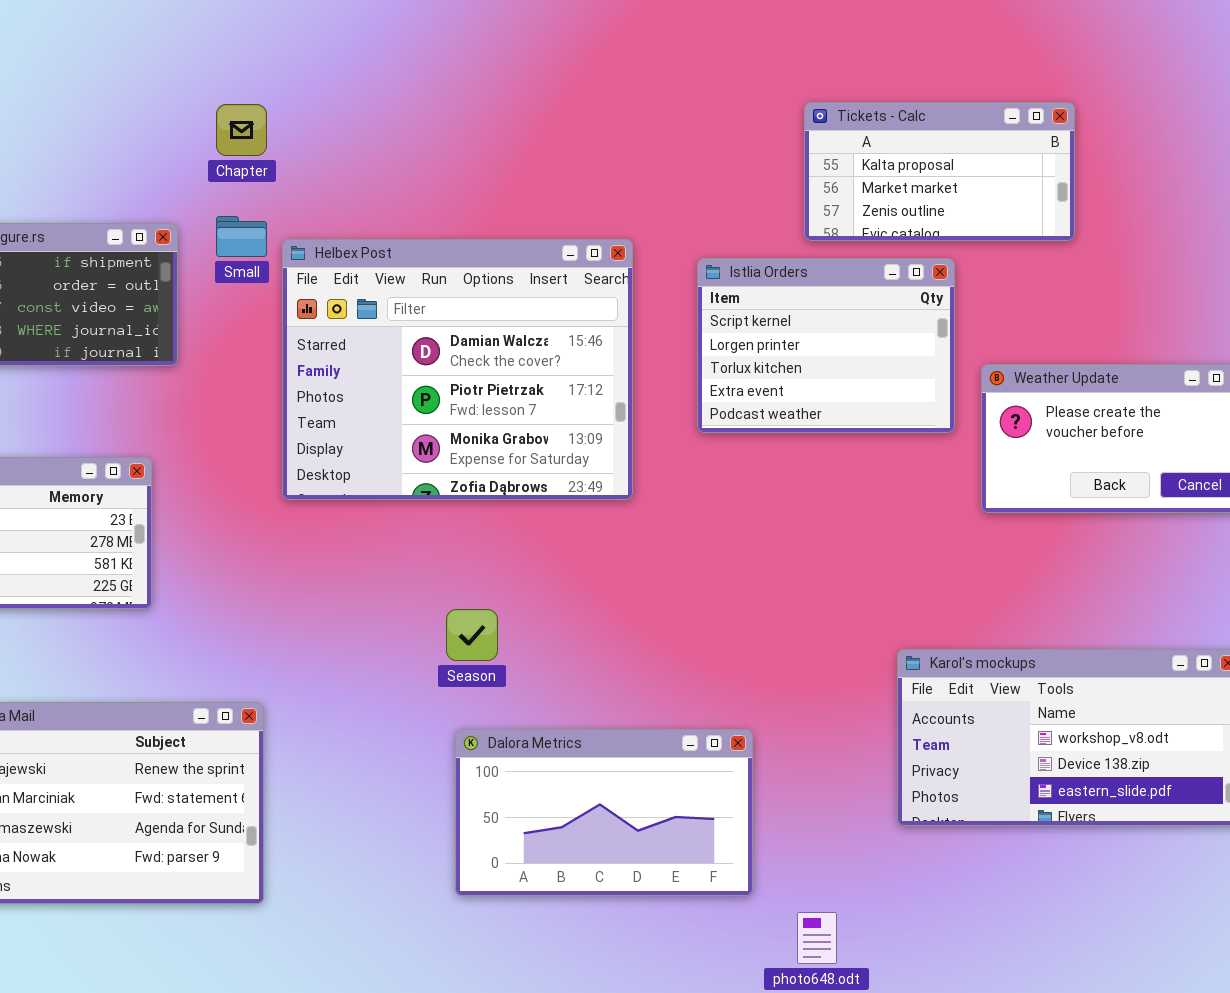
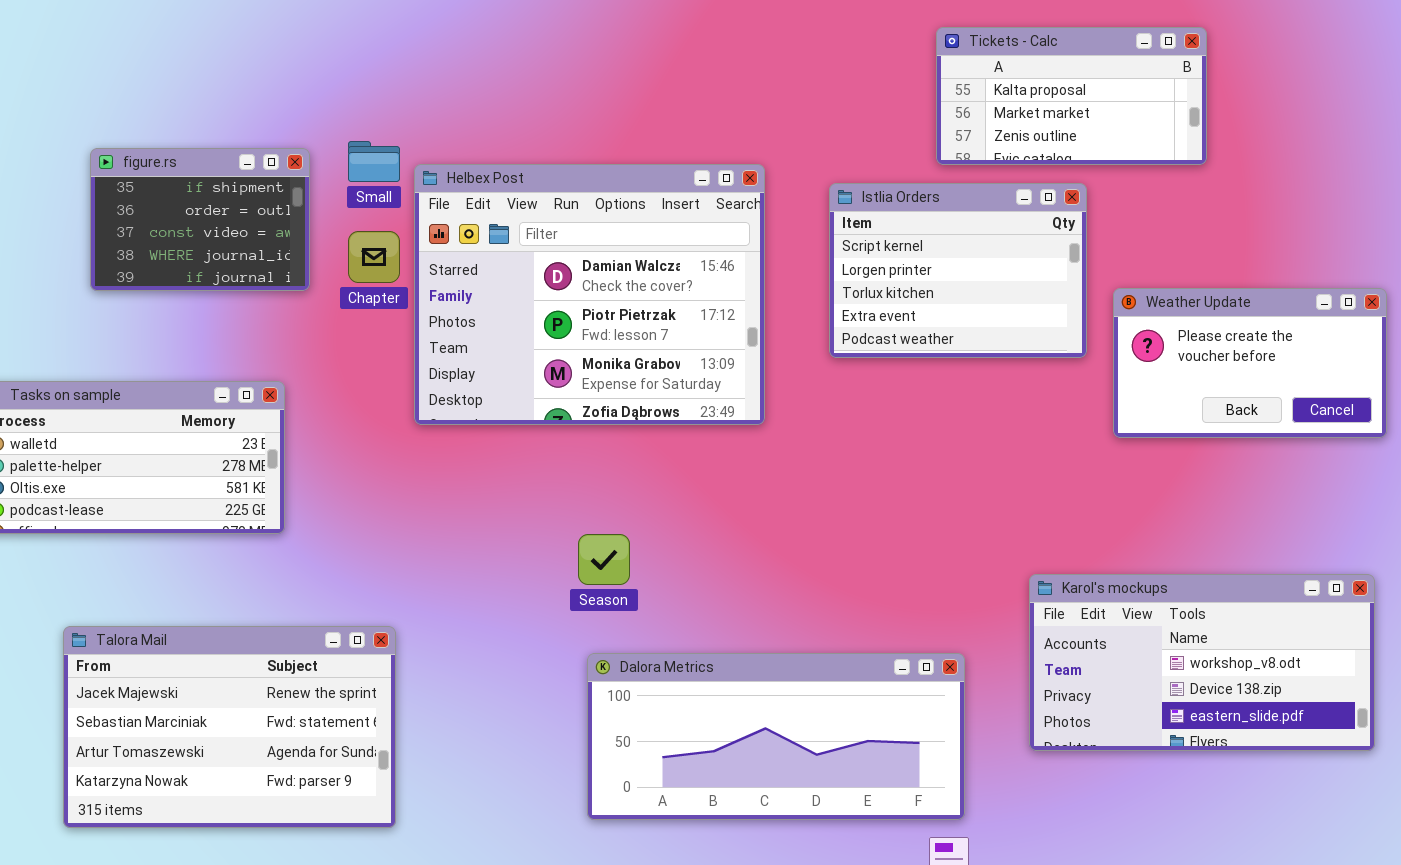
Chapter: [216,104,267,156] -> [348,231,400,283], moved
Dalora Metrics: [455,729,753,896] -> [587,653,965,820], resized

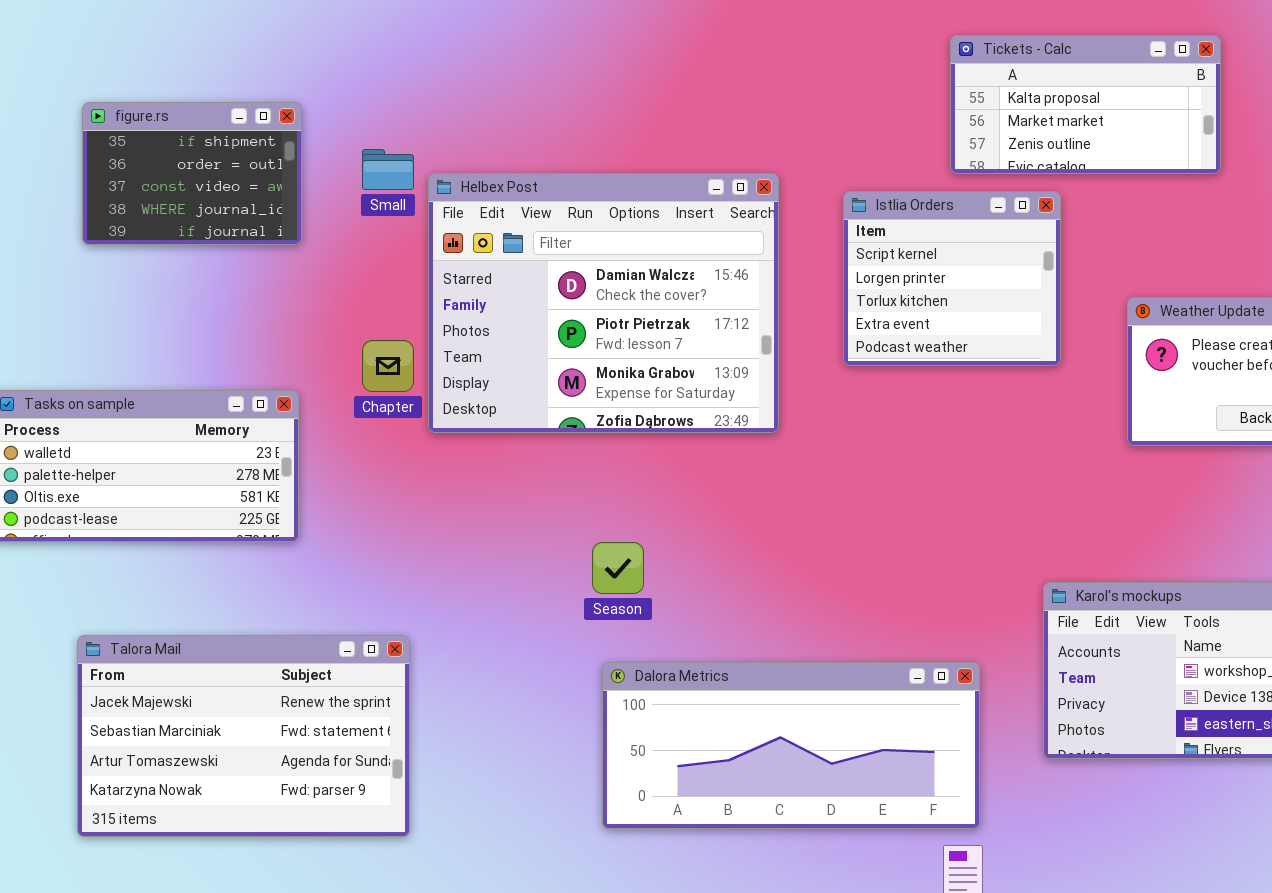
figure.rs: [90,148,310,291] -> [82,102,302,245], moved
Istlia Orders: [829,183,1087,358] -> [843,191,1061,366], resized
Chapter: [348,231,400,283] -> [362,340,414,392], moved

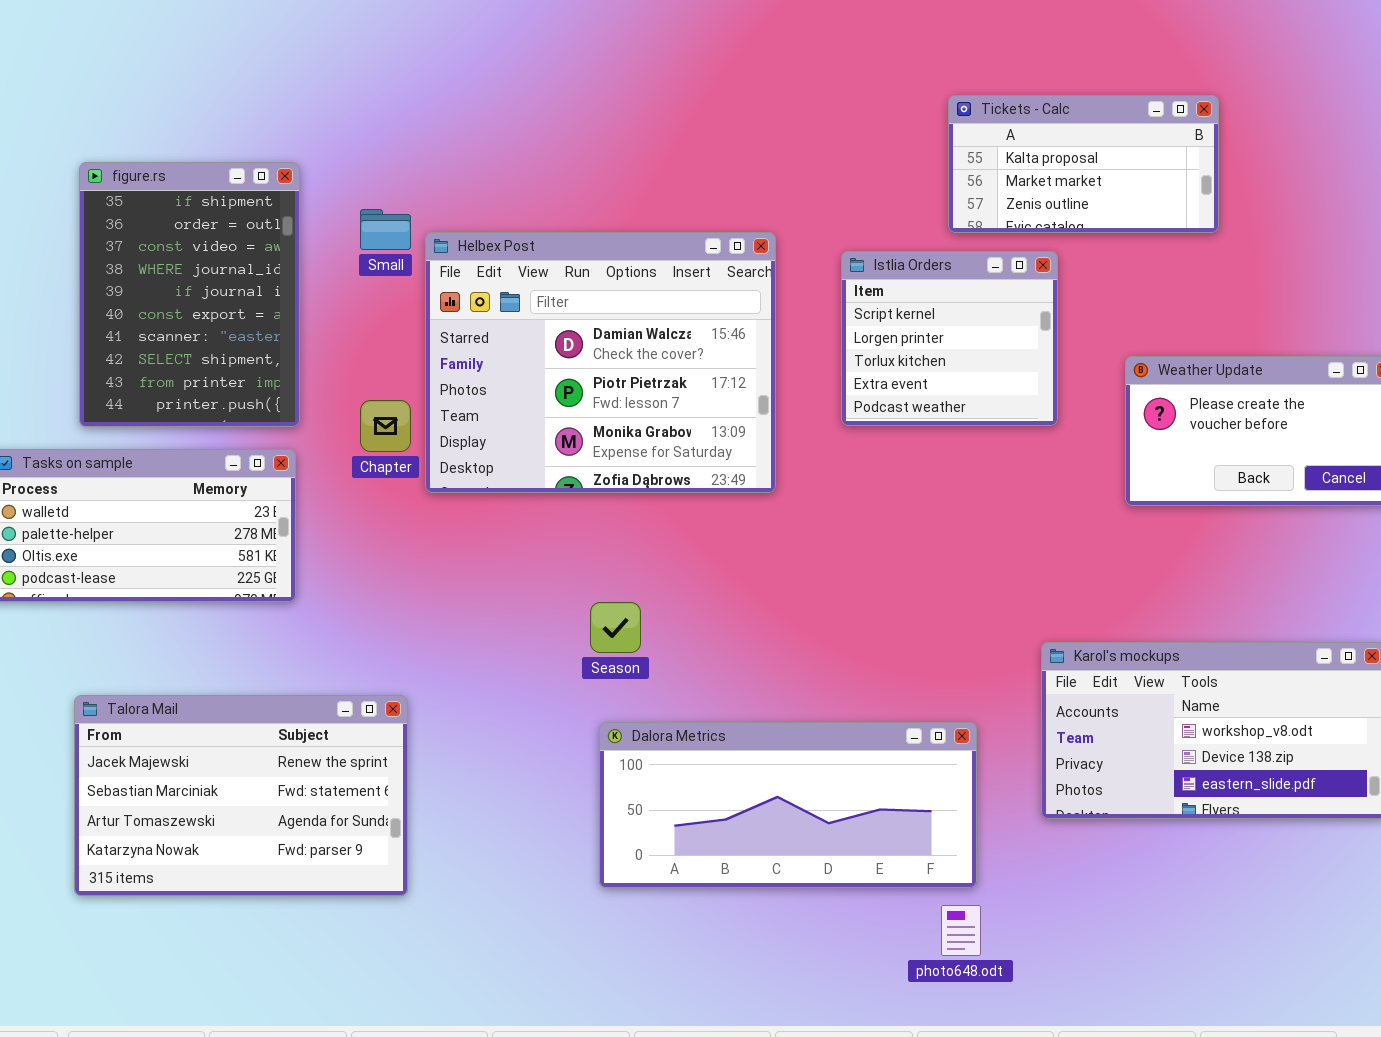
figure.rs: [82,102,302,245] -> [79,162,300,427], resized

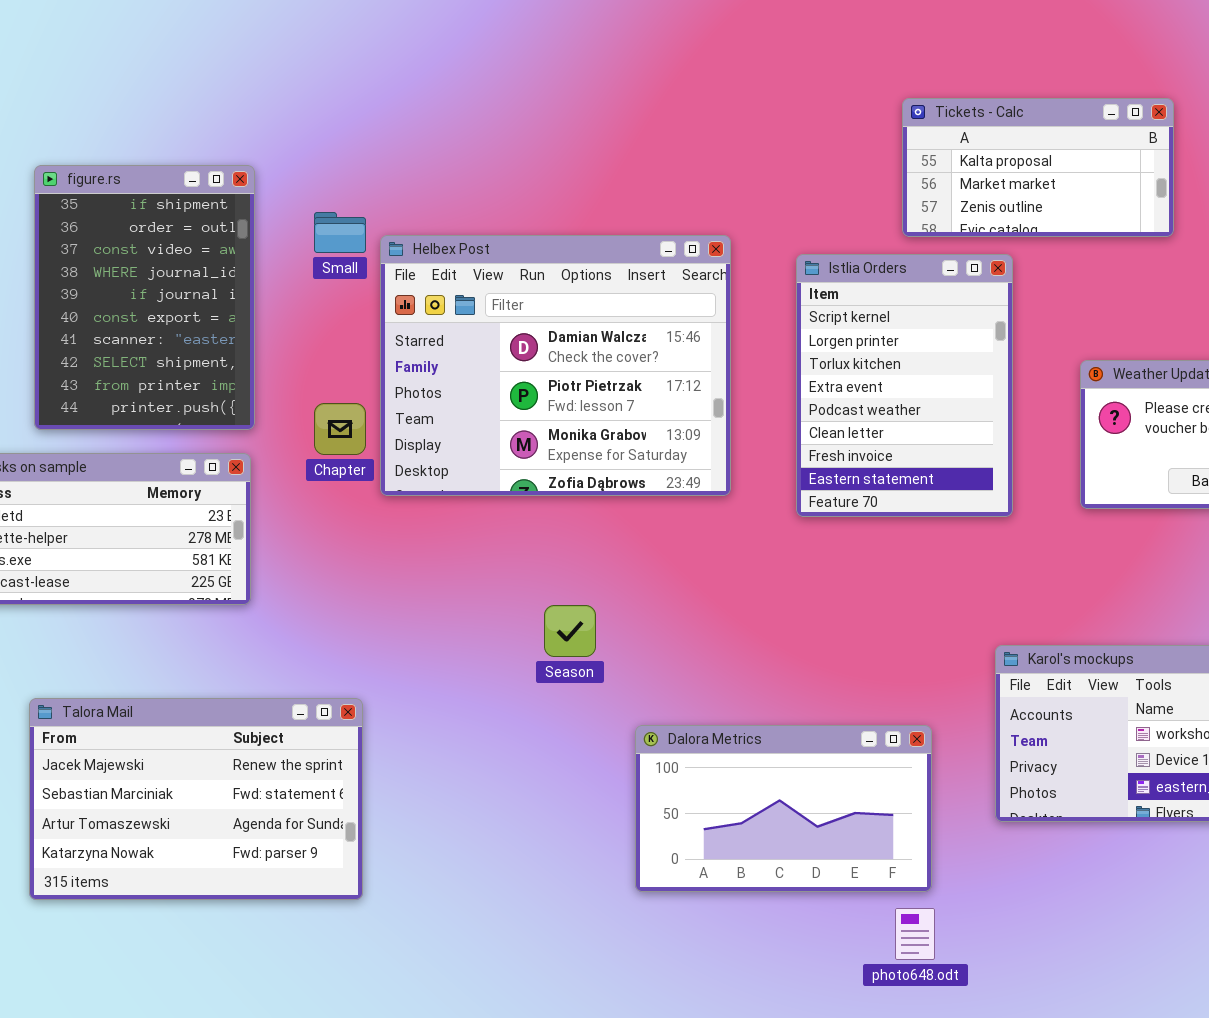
Istlia Orders: [841,251,1058,426] -> [796,254,1013,517], resized
Dalora Metrics: [599,722,977,888] -> [635,725,932,892], resized

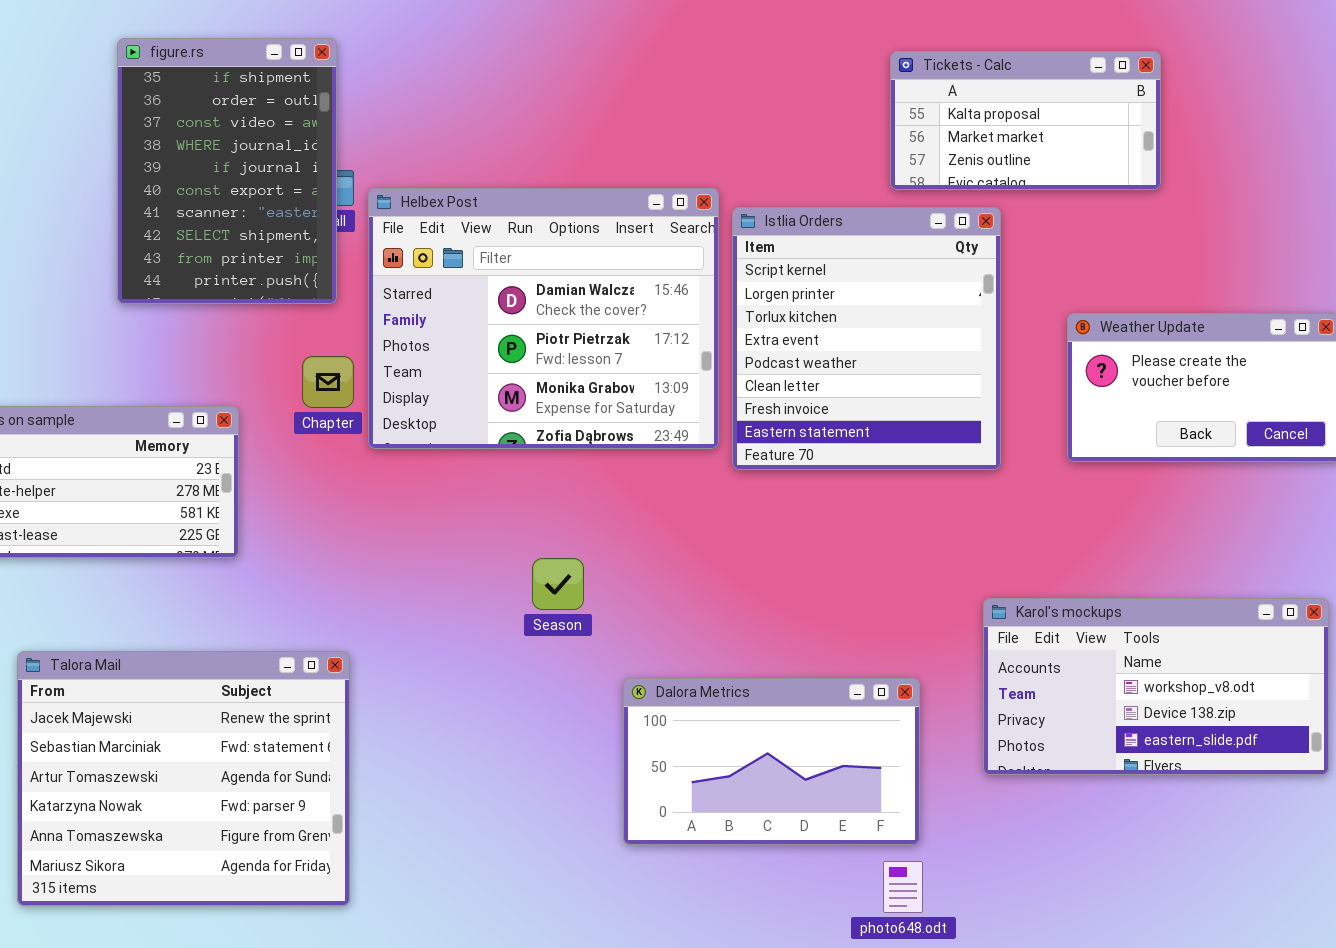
figure.rs: [34,165,255,430] -> [117,38,337,304], moved
Istlia Orders: [796,254,1013,517] -> [732,207,1001,470], resized
Talora Mail: [29,698,363,900] -> [17,651,350,906], resized

